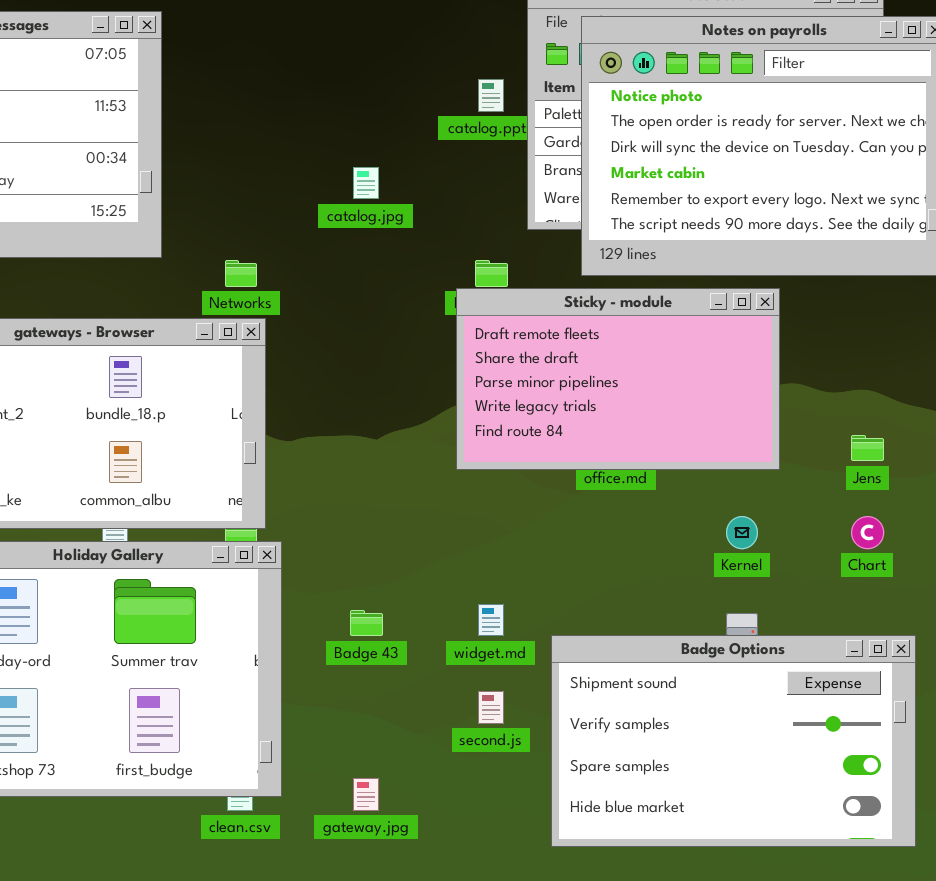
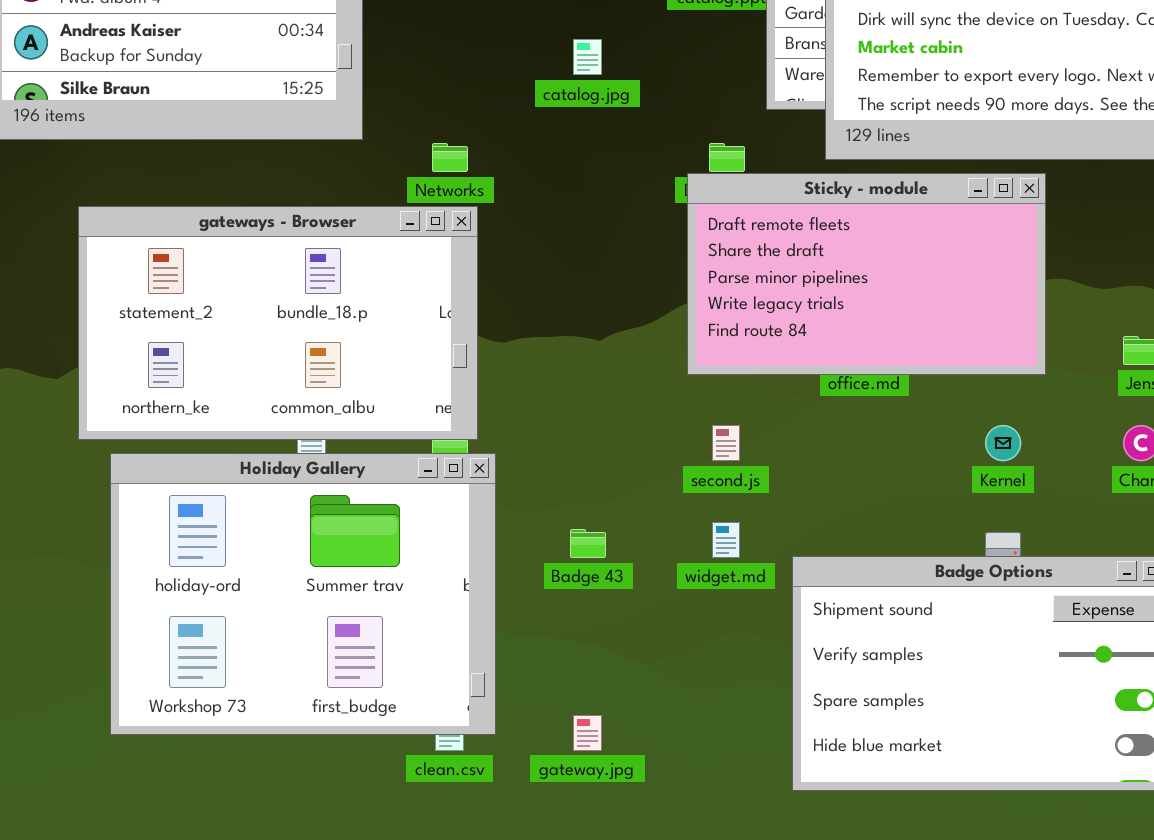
second.js: [478,691,504,724] -> [712,425,740,461], moved

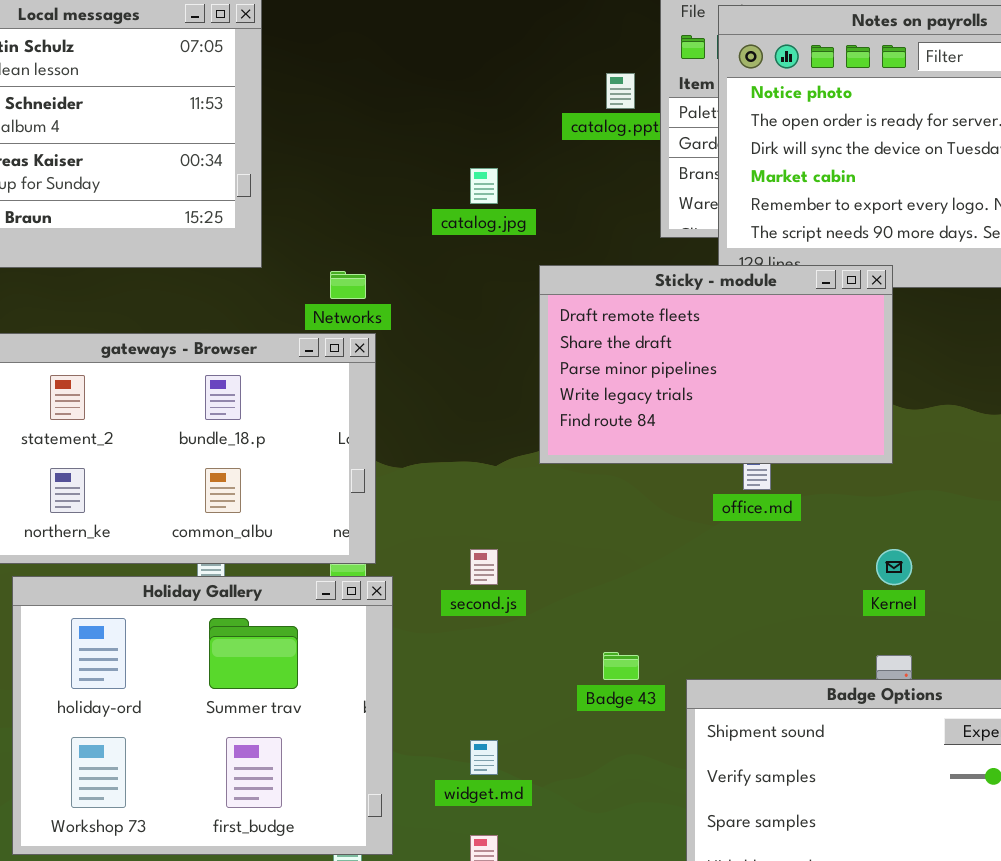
Sticky - module: [687,173,1046,375] -> [539,265,893,464], moved
second.js: [712,425,740,461] -> [470,549,498,585], moved
widget.md: [712,522,740,558] -> [470,740,498,775], moved
Badge 43: [570,529,606,558] -> [603,652,639,680], moved

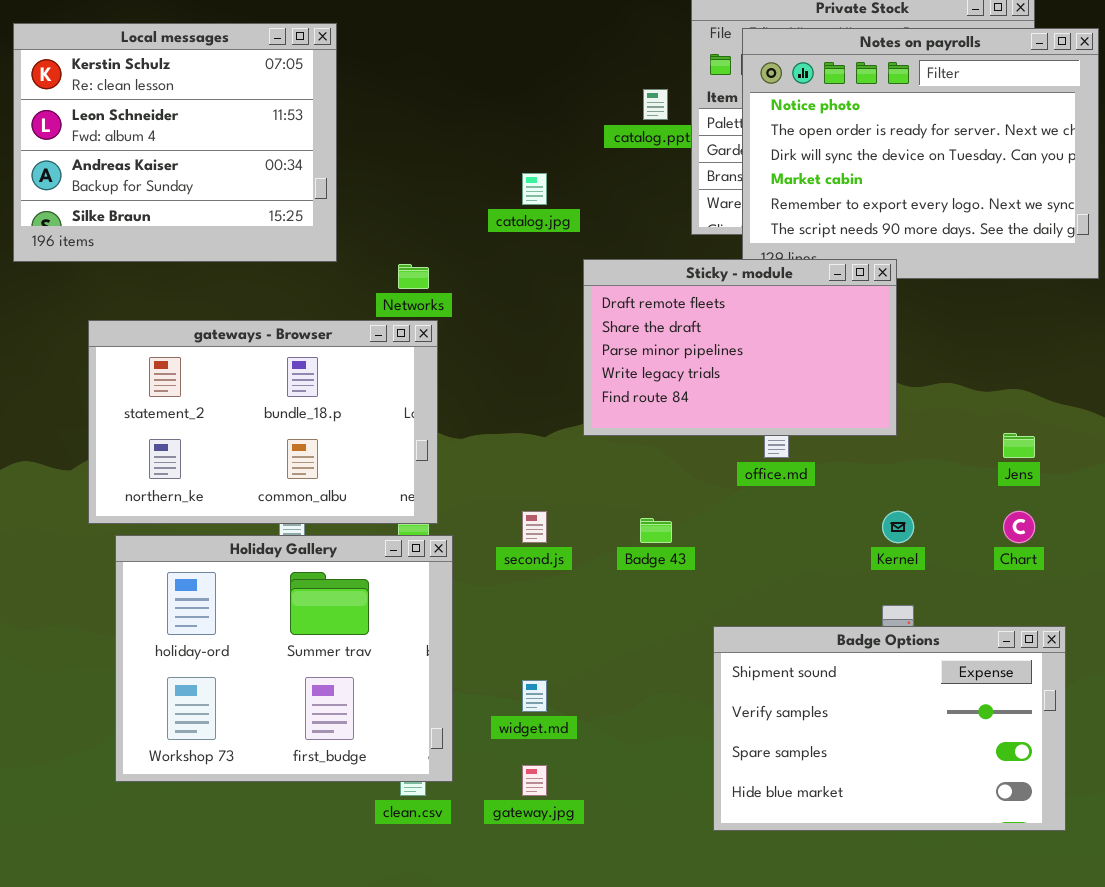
Badge 43: [603,652,639,680] -> [640,518,672,543], moved

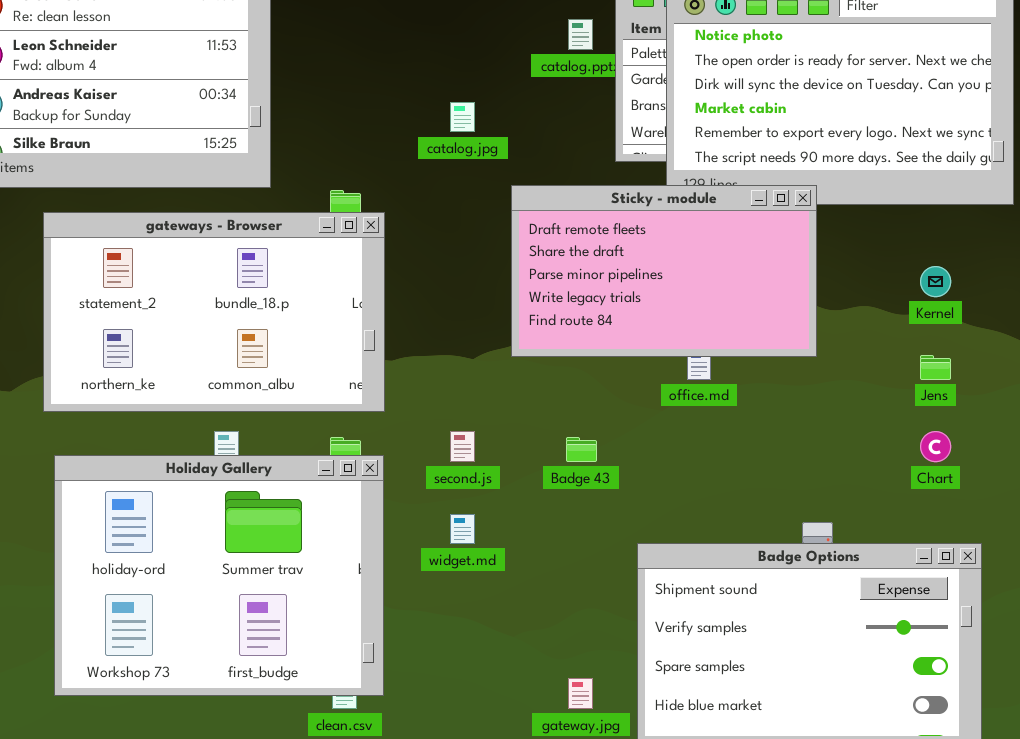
gateways - Browser: [88,320,438,524] -> [43,212,385,412], moved
Kernel: [882,511,914,543] -> [920,266,951,297], moved
widget.md: [522,680,547,712] -> [450,514,475,544], moved
gateway.jpg: [522,765,547,796] -> [568,678,593,709], moved

